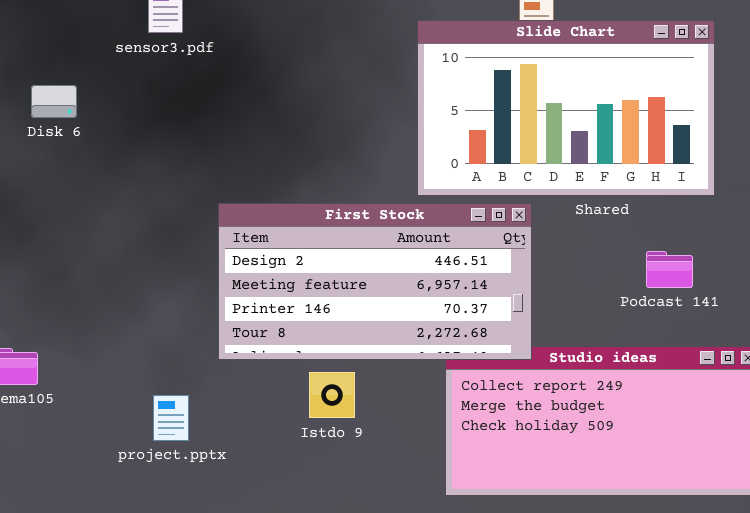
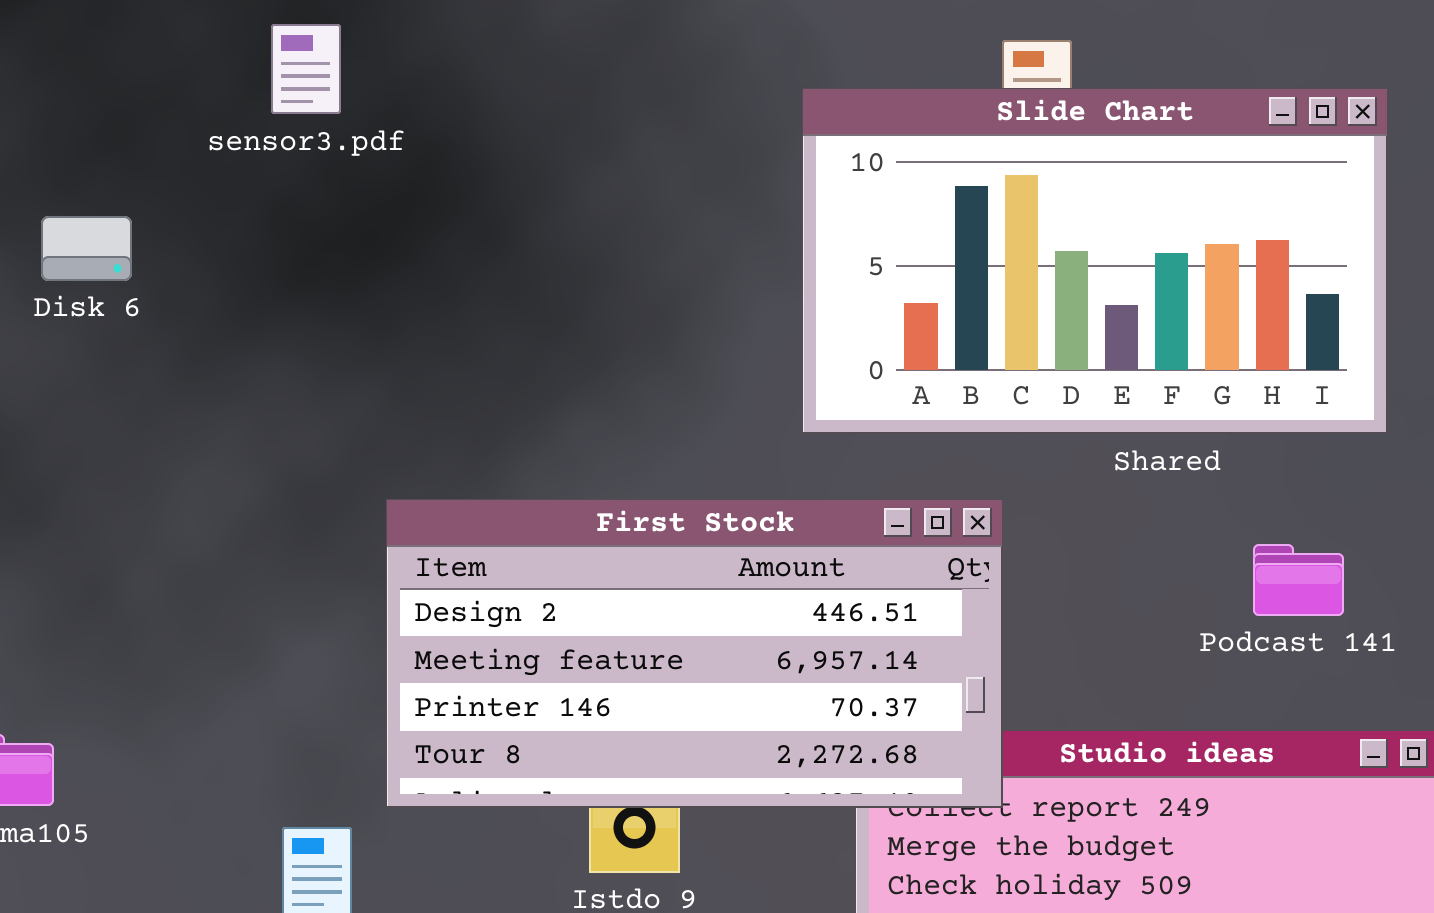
First Stock: [218,203,532,360] -> [386,499,1003,808], moved

